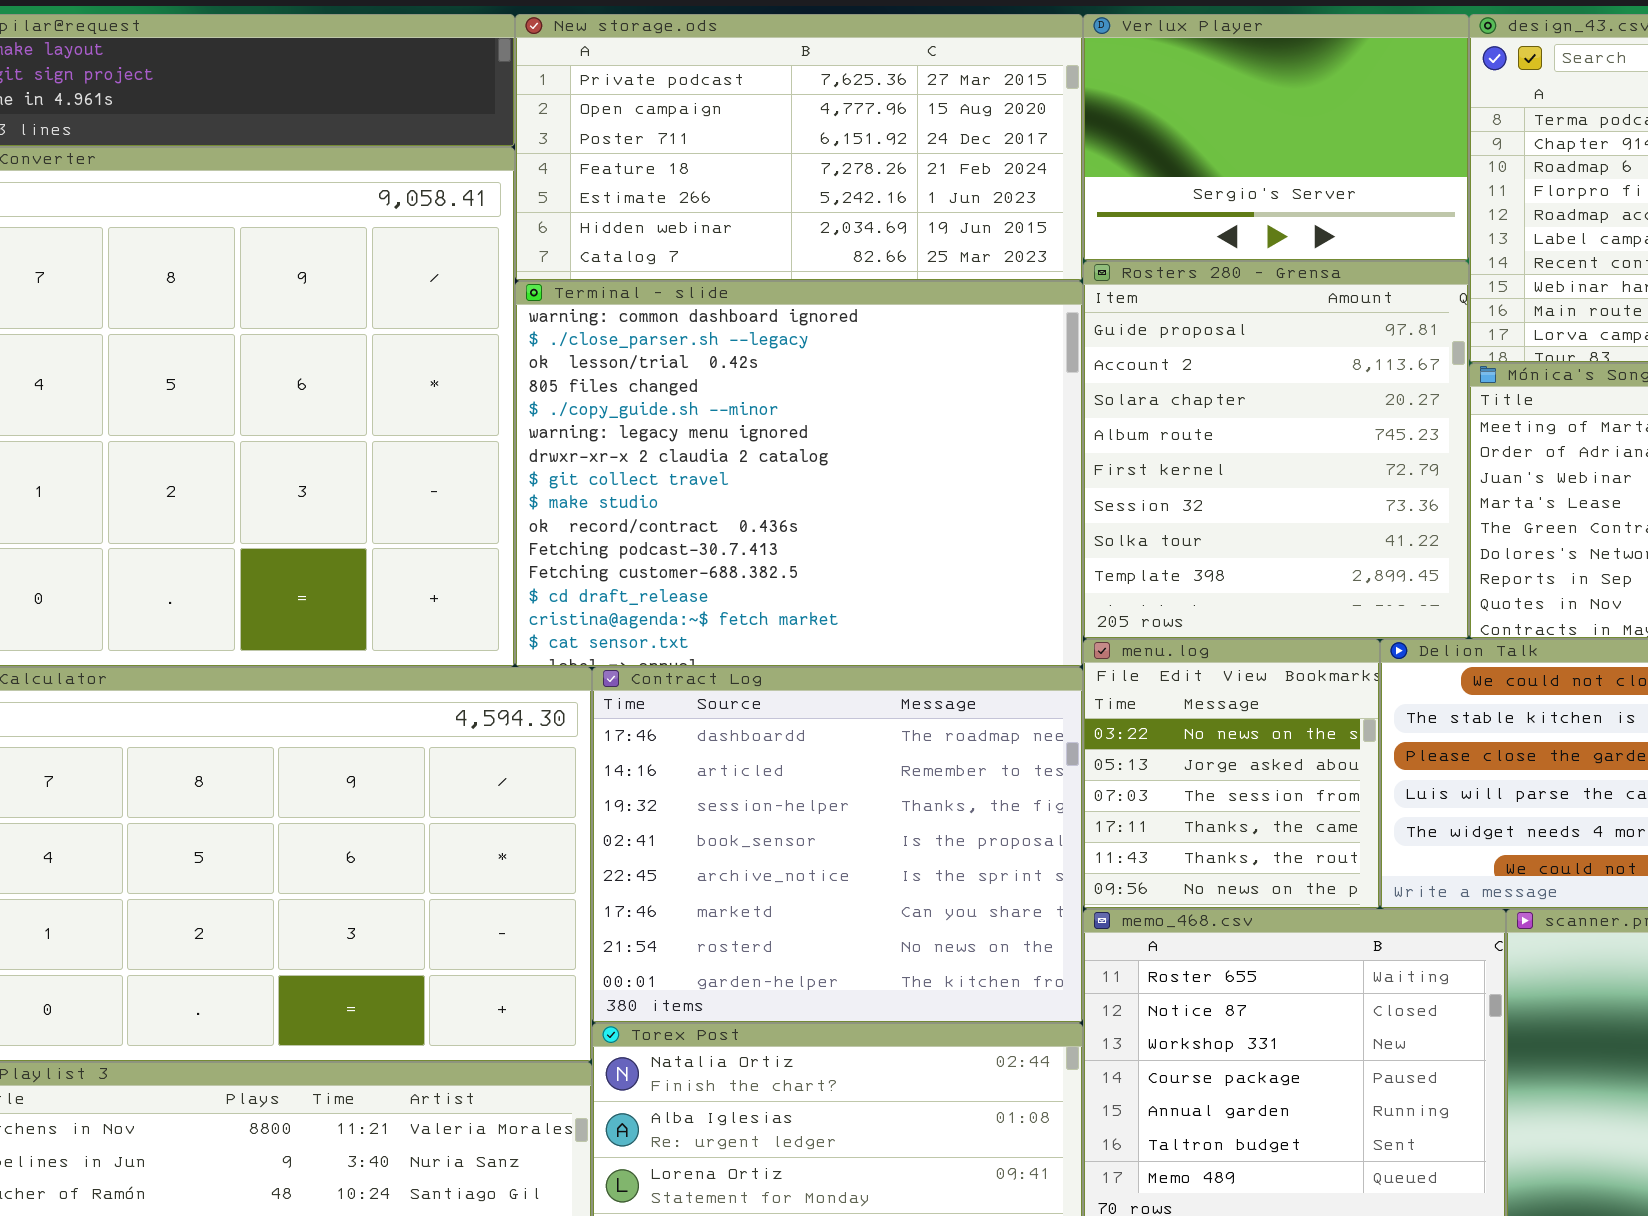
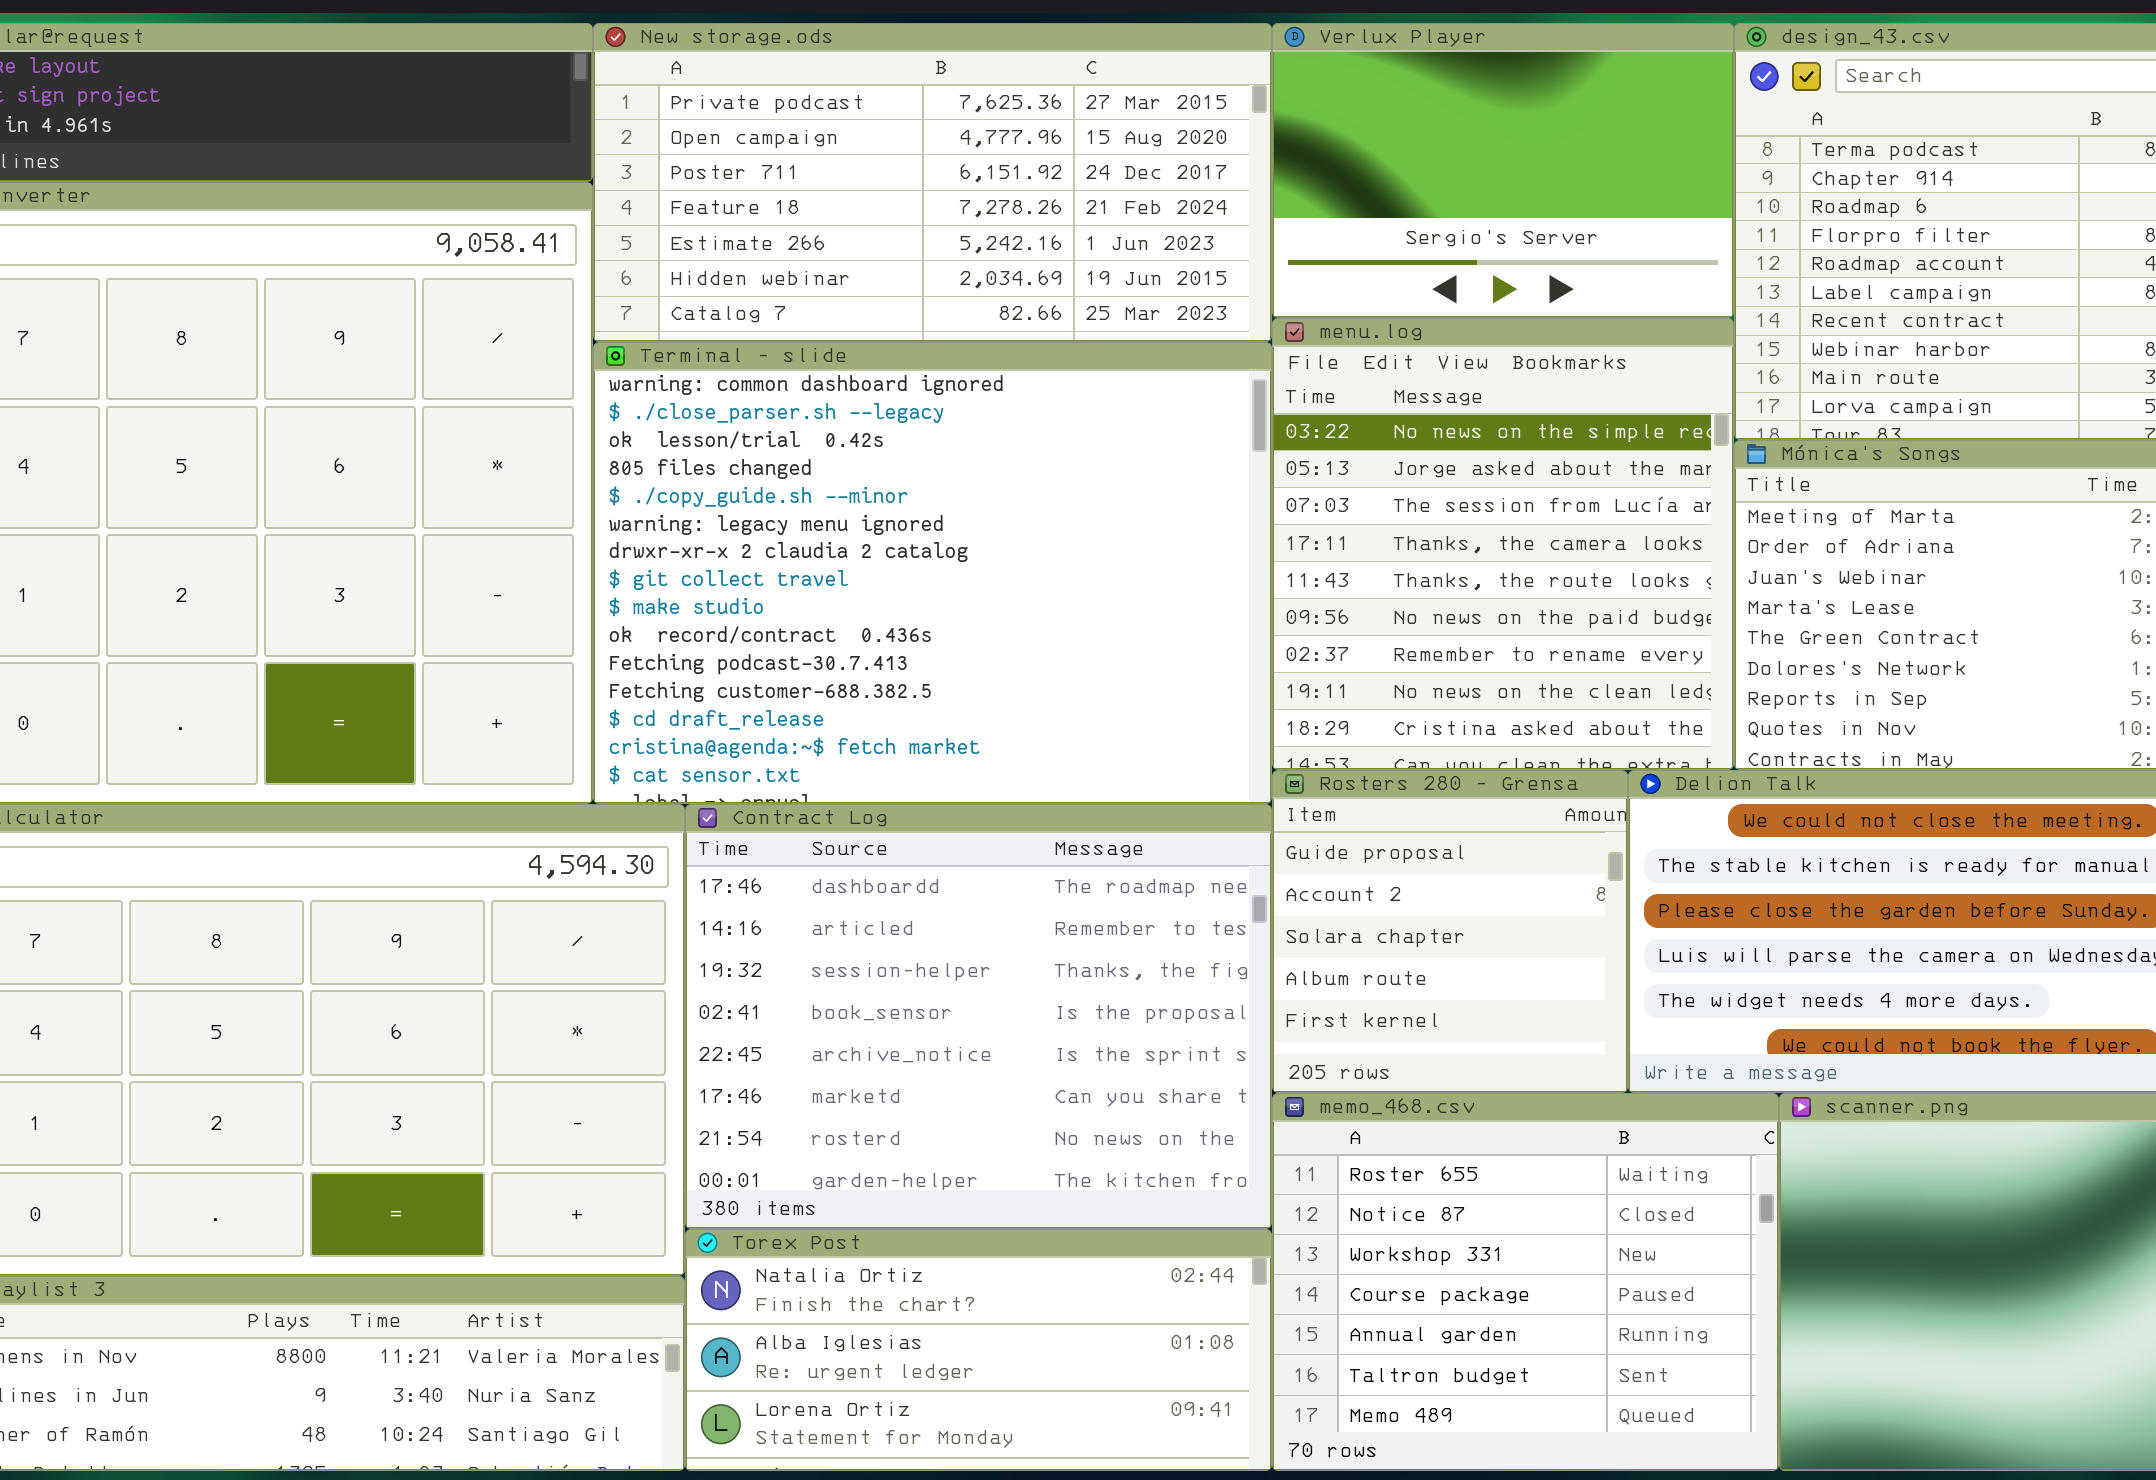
Rosters 280 - Grensa: [1083,261,1469,639] -> [1272,770,1628,1093], moved, resized
menu.log: [1083,639,1380,909] -> [1272,318,1734,770], moved, resized

